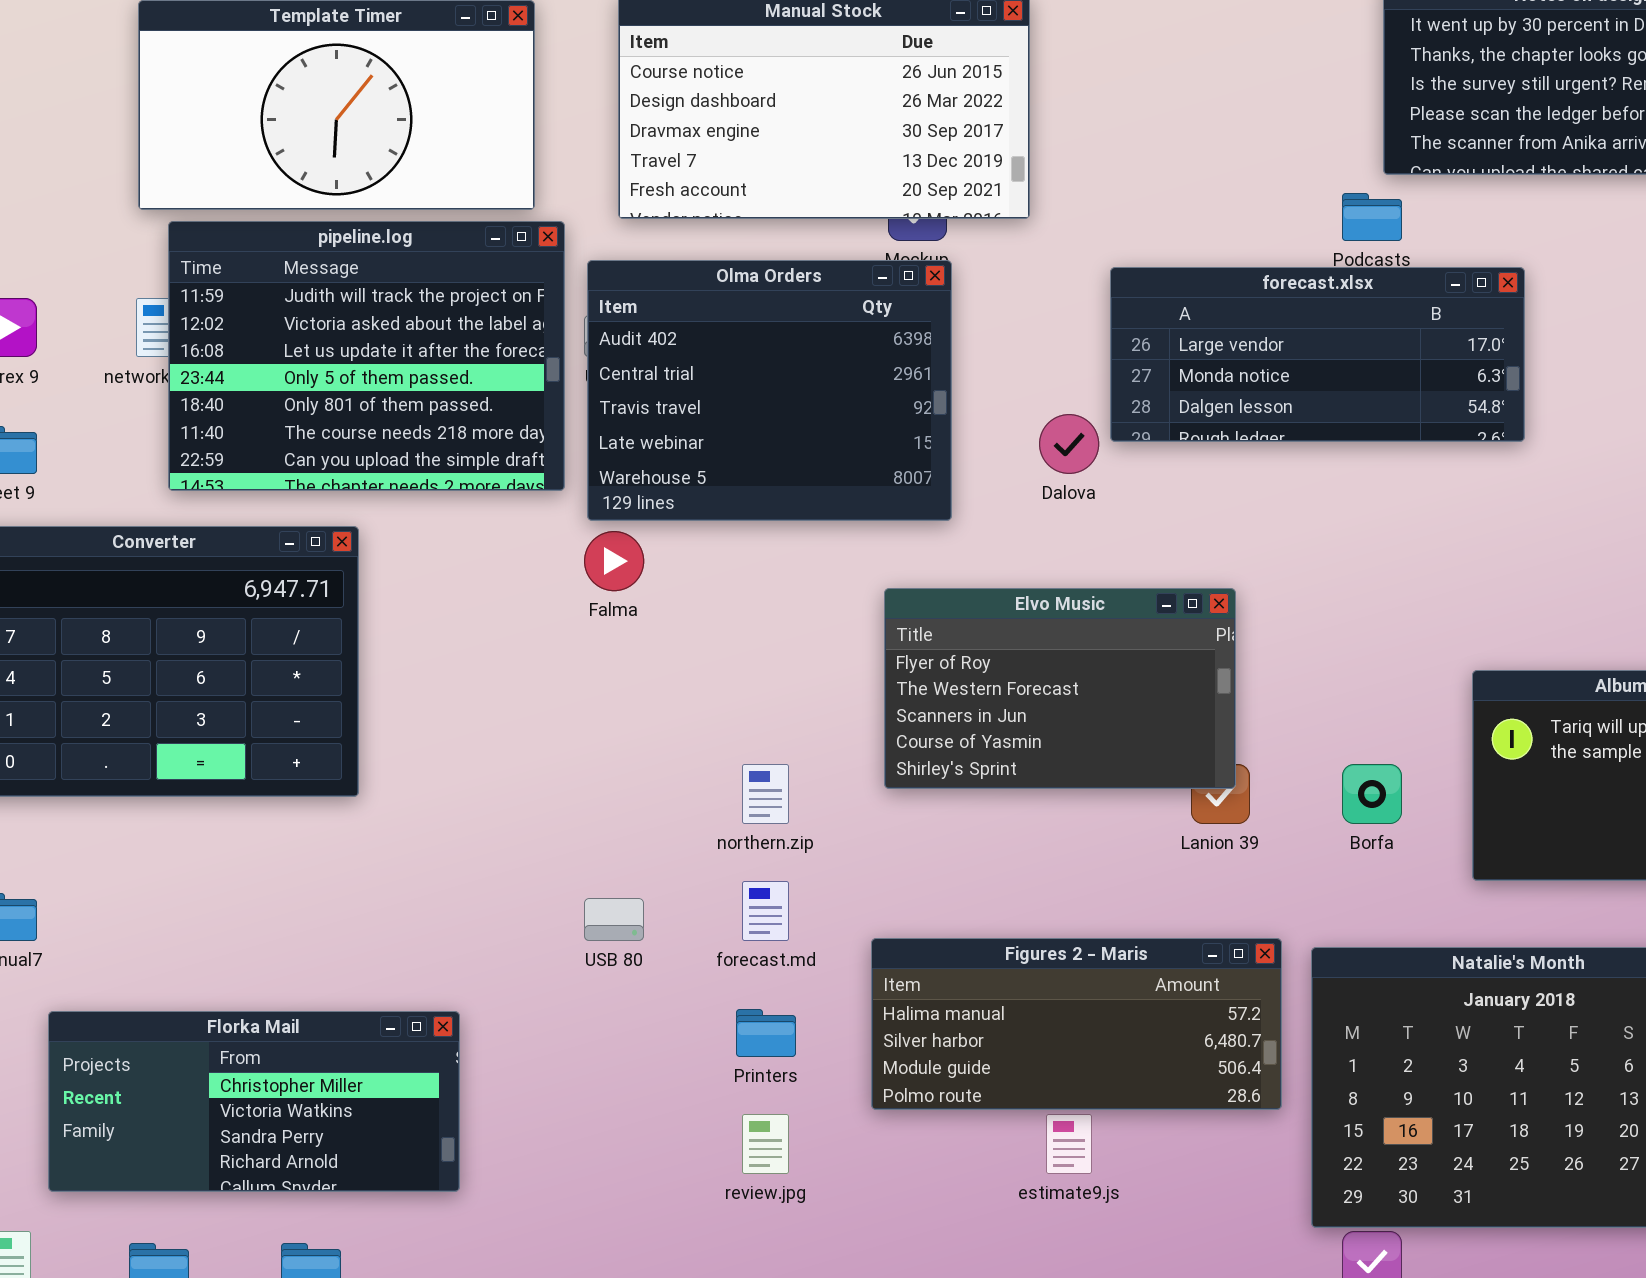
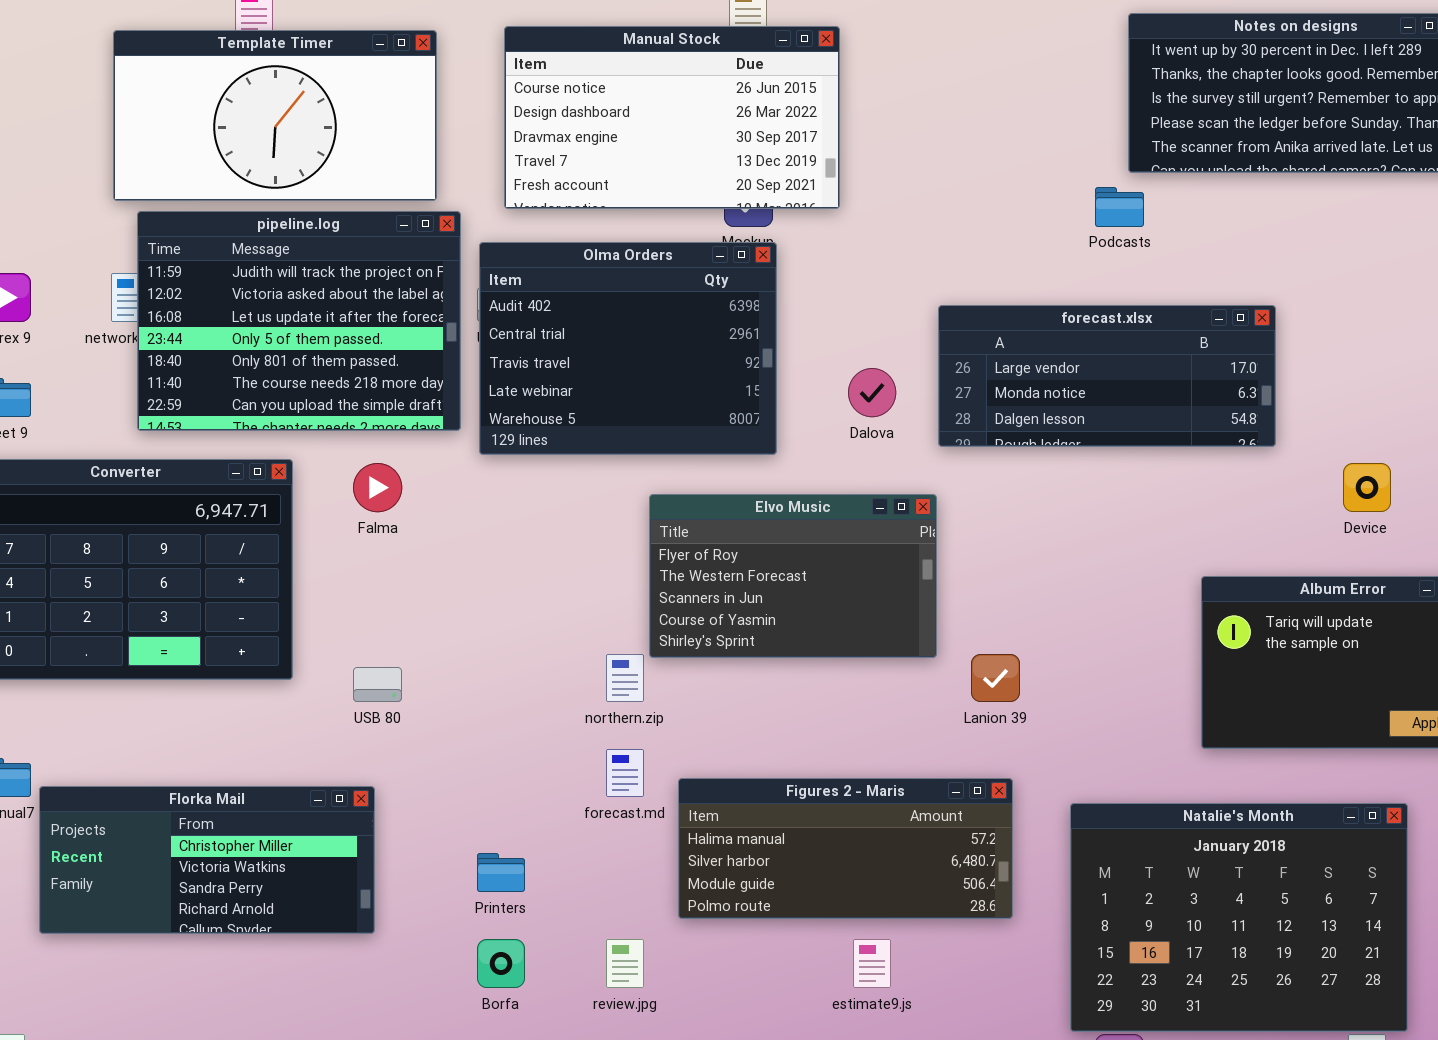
forecast.xlsx: [1110,267,1525,442] -> [938,305,1276,447], moved
Falma: [584,531,644,591] -> [353,463,402,512], moved
Elvo Music: [884,588,1236,789] -> [649,494,937,658], moved
Borfa: [1342,764,1402,824] -> [477,939,525,988], moved
USB 80: [584,898,644,941] -> [353,667,402,702], moved
Figures 2 - Maris: [871,938,1282,1110] -> [678,778,1013,919], moved
Printers: [736,1009,796,1057] -> [477,853,525,892], moved
Florka Mail: [48,1011,460,1192] -> [39,786,375,934], moved

